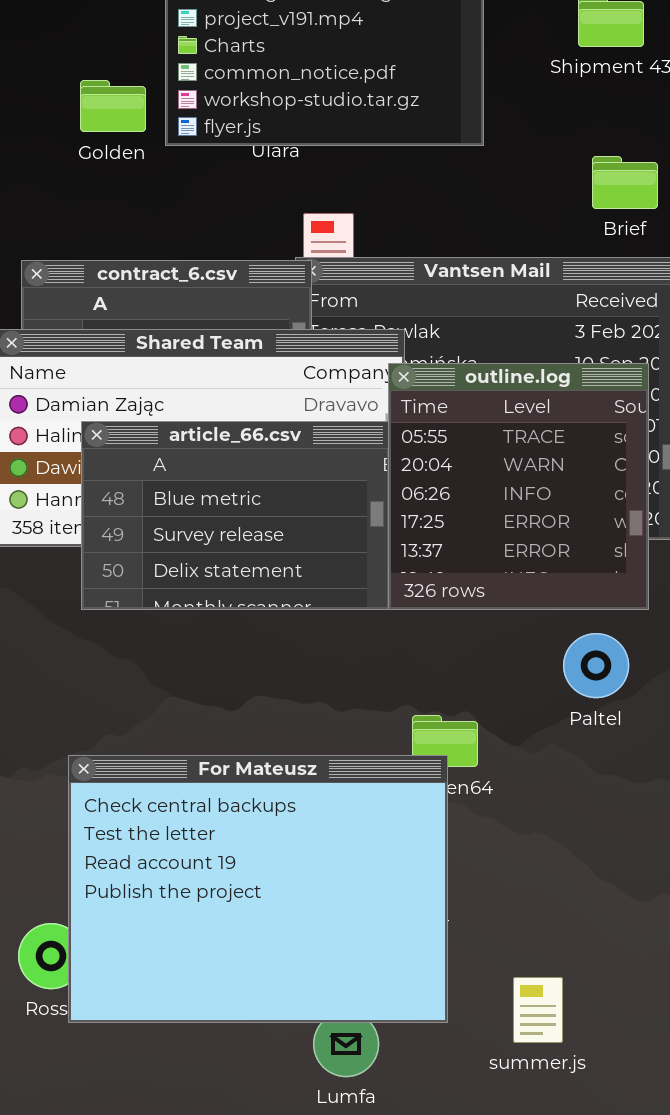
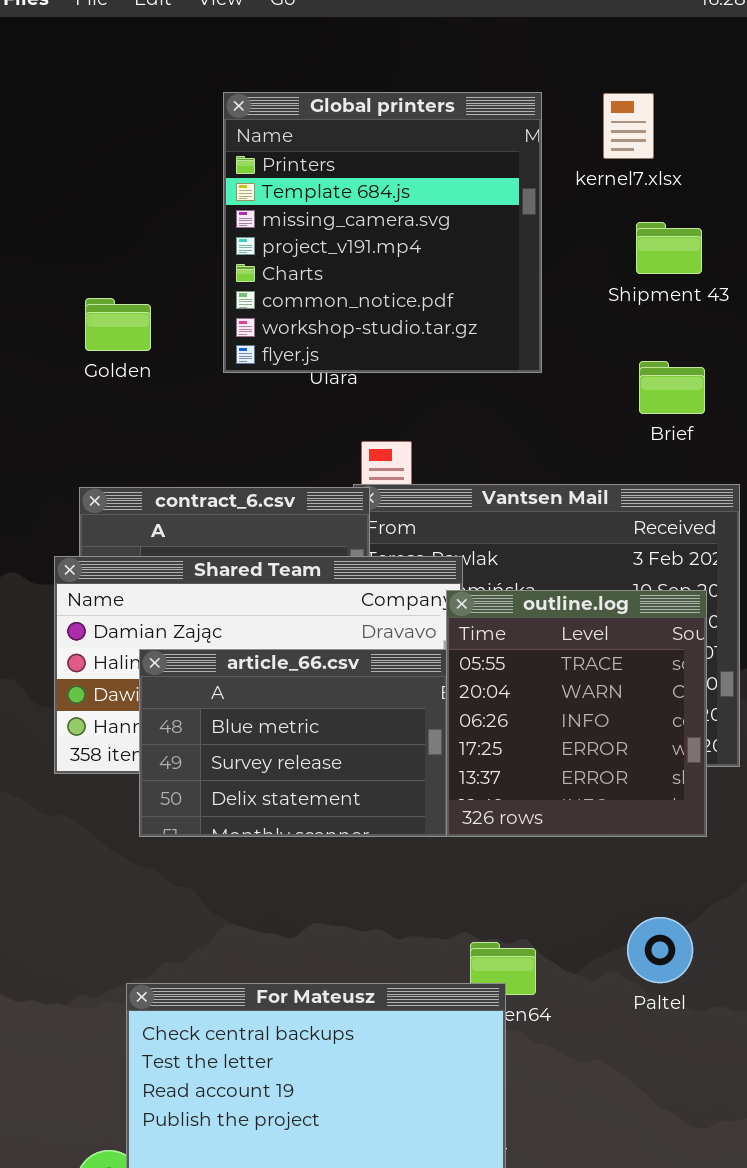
Golden: [80,80,146,132] -> [85,298,151,351], moved
Brief: [592,156,658,209] -> [639,361,705,414], moved
Paltel: [563,633,629,698] -> [627,917,693,983], moved

